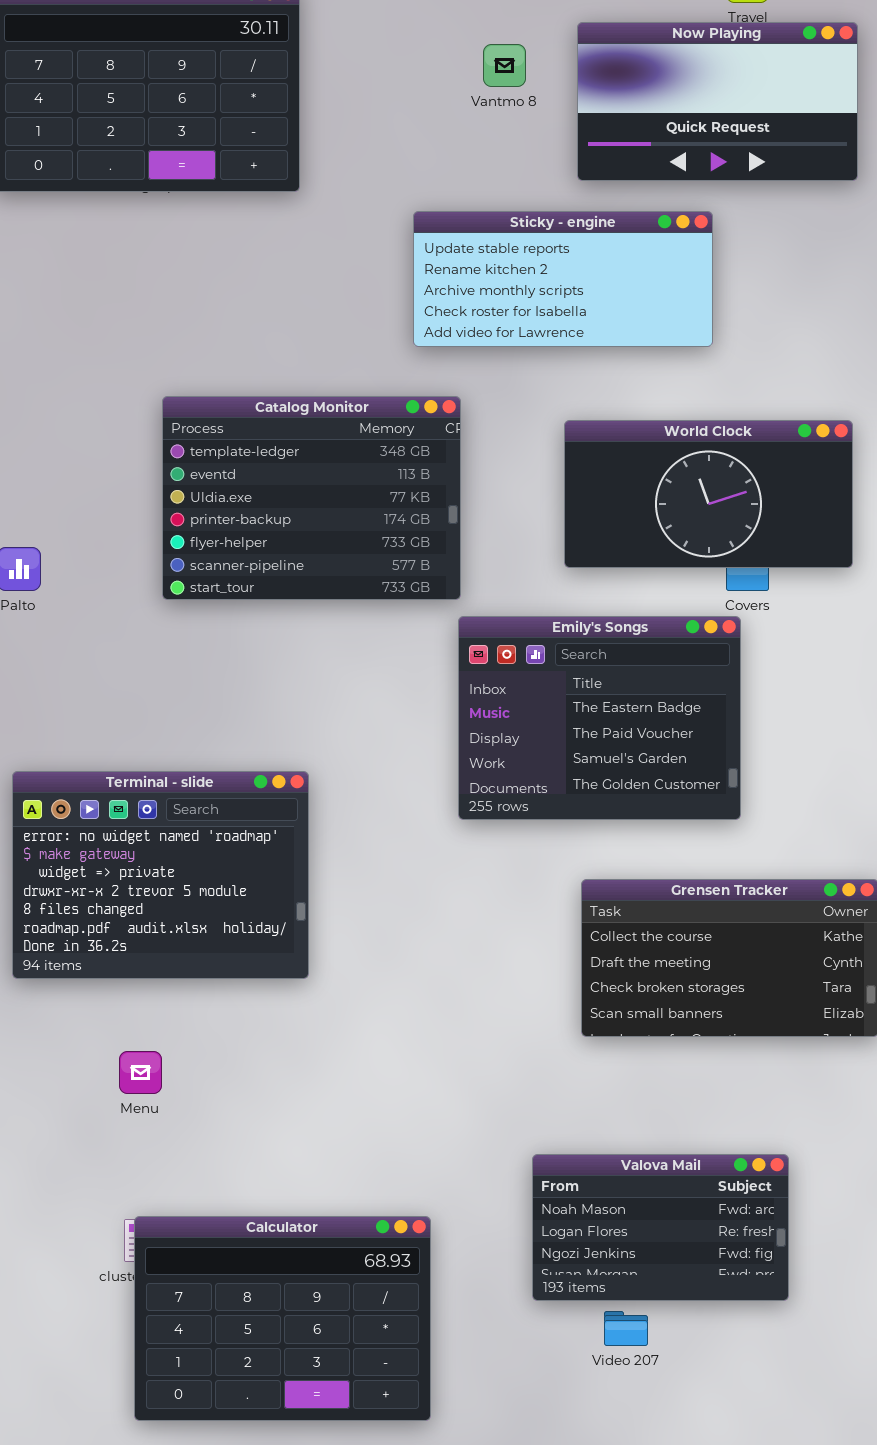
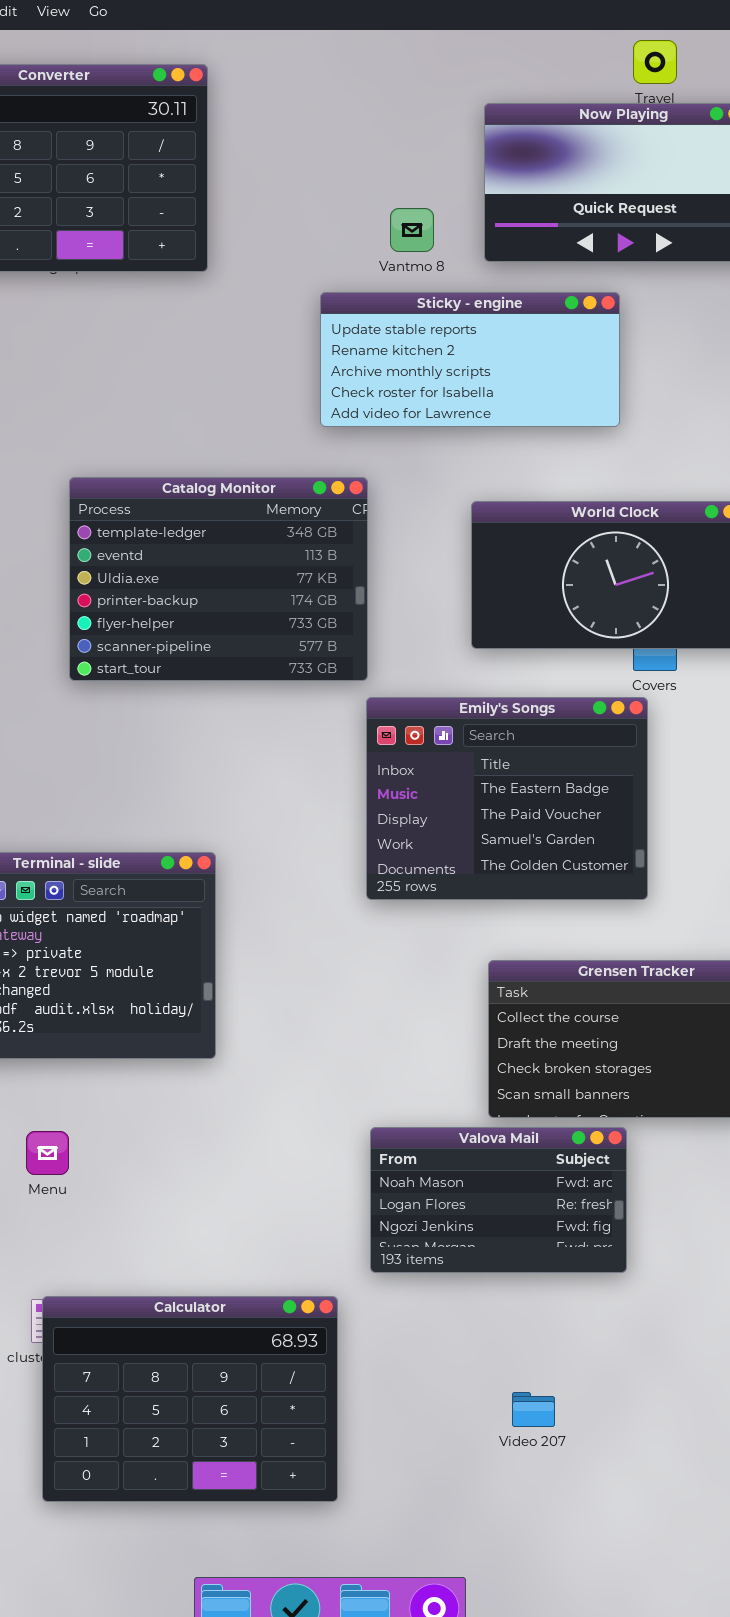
Vantmo 8: [483,44,526,87] -> [390,208,434,252], moved
Valova Mail: [532,1154,789,1301] -> [370,1127,627,1273], moved

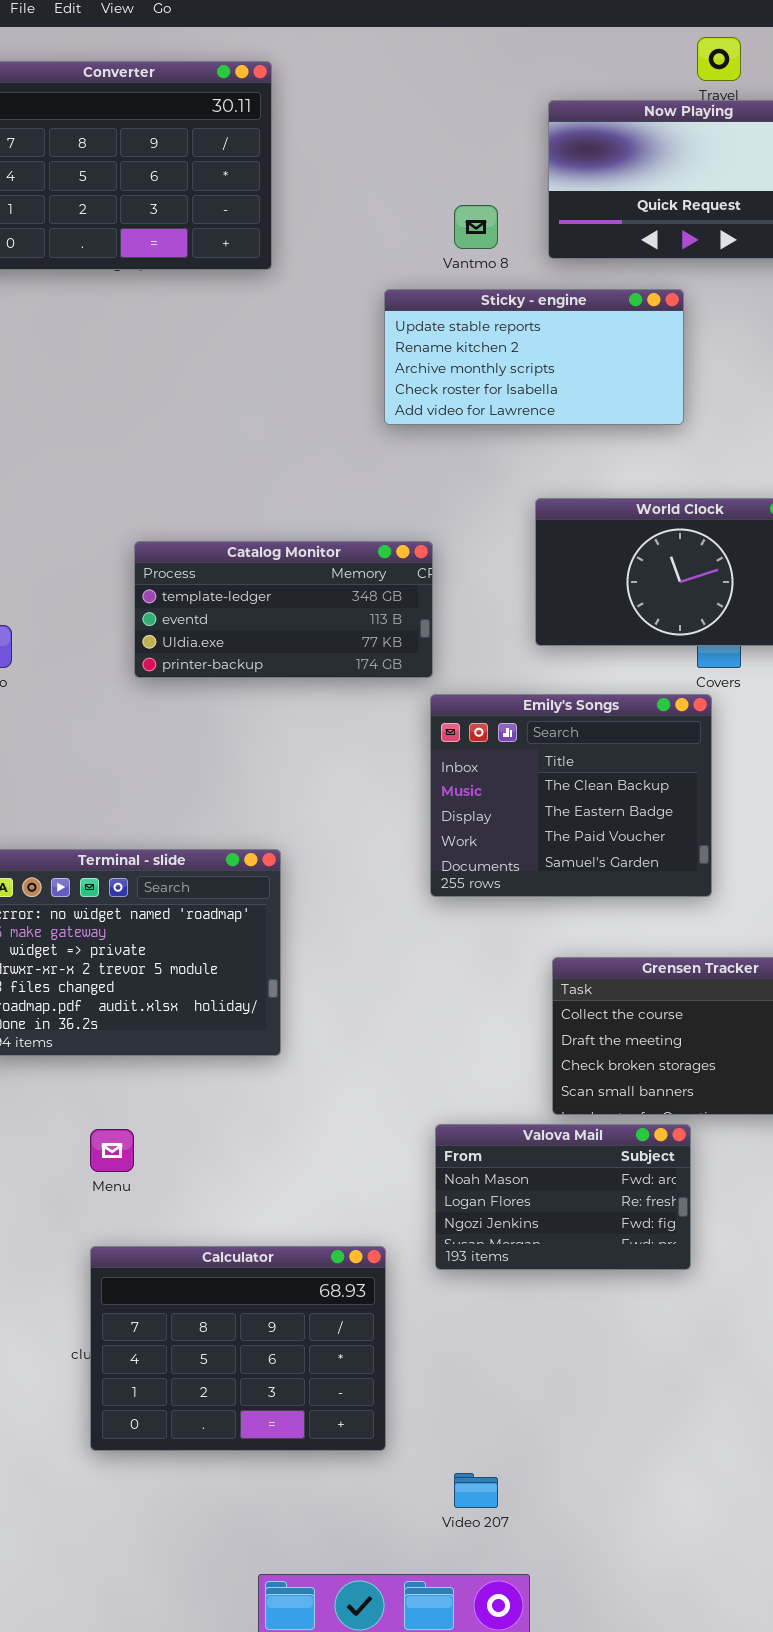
Catalog Monitor: [69,477,368,681] -> [134,541,433,678], resized
Emily's Songs: [366,697,648,900] -> [430,694,712,897], scrolled up 1 row
Calculator: [42,1296,338,1502] -> [90,1246,386,1451], moved
Video 207: [512,1392,555,1427] -> [454,1473,498,1508], moved

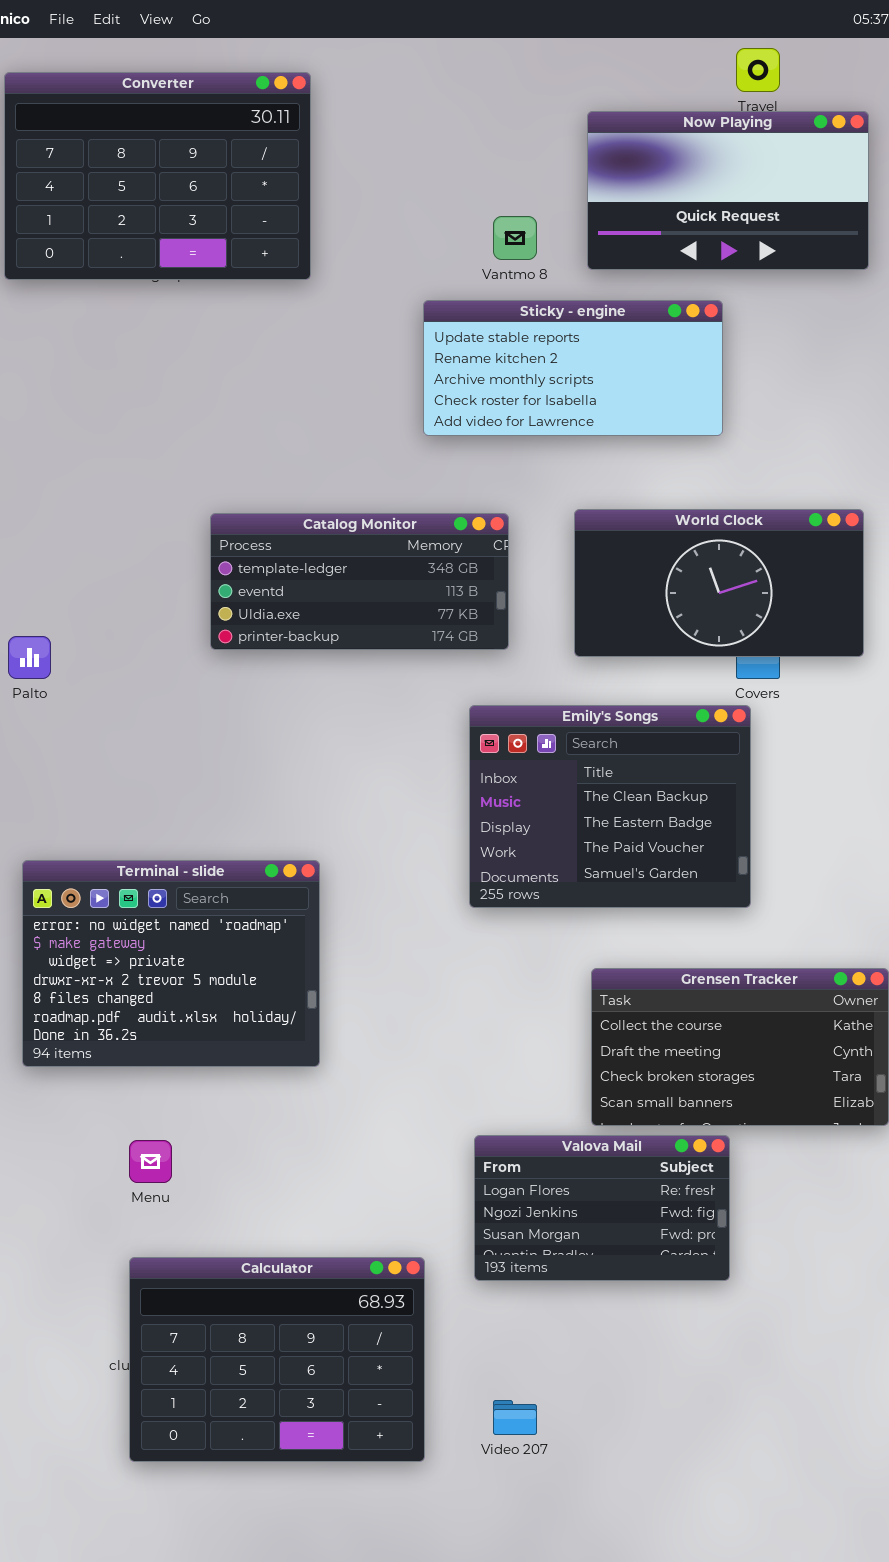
Catalog Monitor: [134,541,433,678] -> [210,513,509,650], moved
Valova Mail: [435,1124,691,1270] -> [474,1135,730,1281], scrolled down 1 row
Video 207: [454,1473,498,1508] -> [493,1400,537,1435], moved

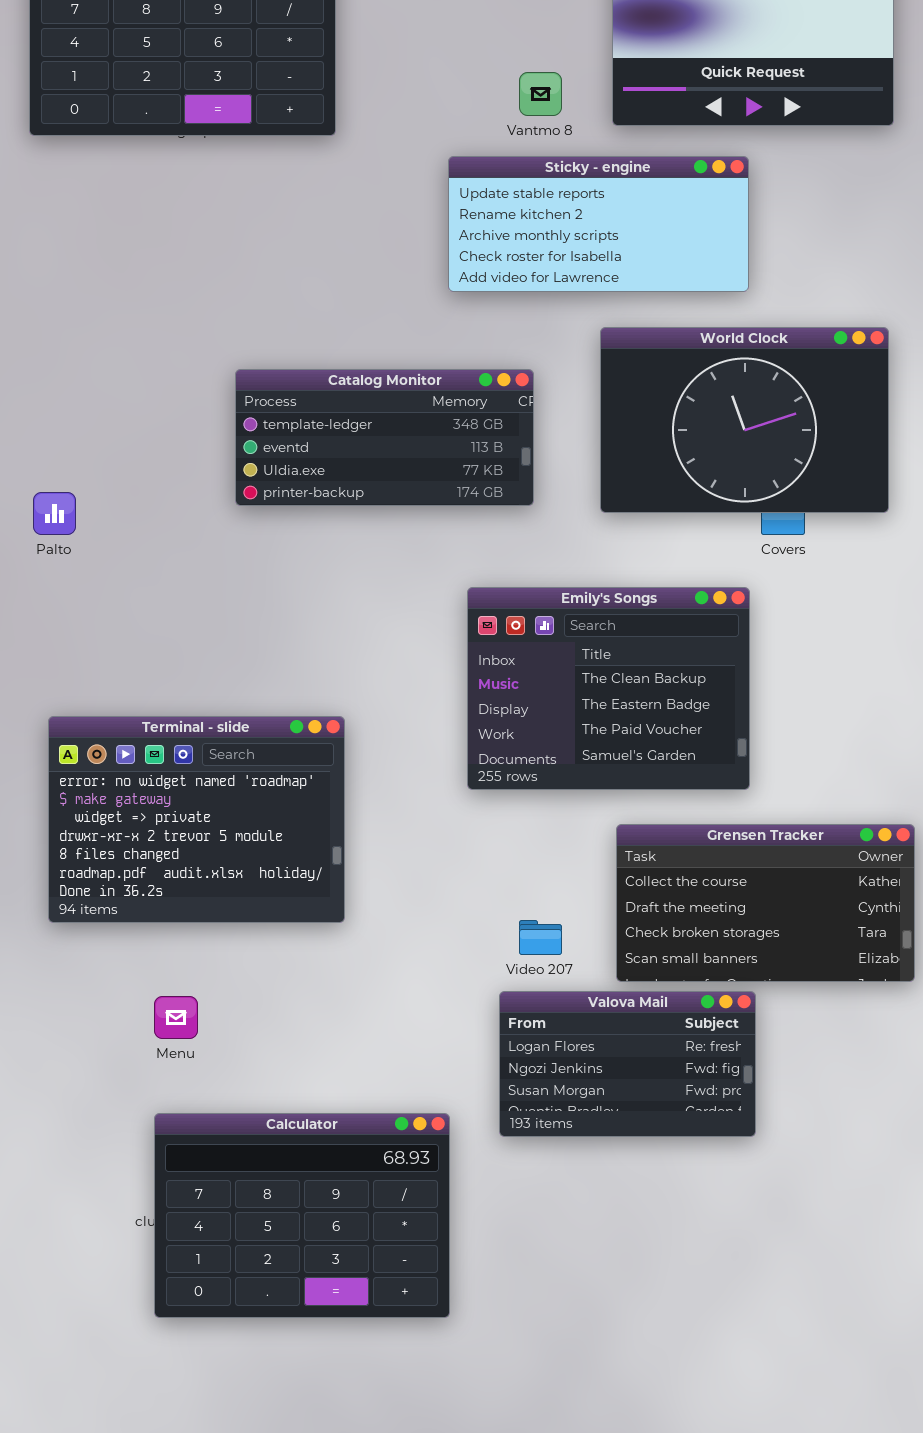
World Clock: [574,509,864,657] -> [600,327,889,513], resized
Emily's Songs: [469,705,751,908] -> [467,587,750,790], moved
Video 207: [493,1400,537,1435] -> [519,920,562,955], moved

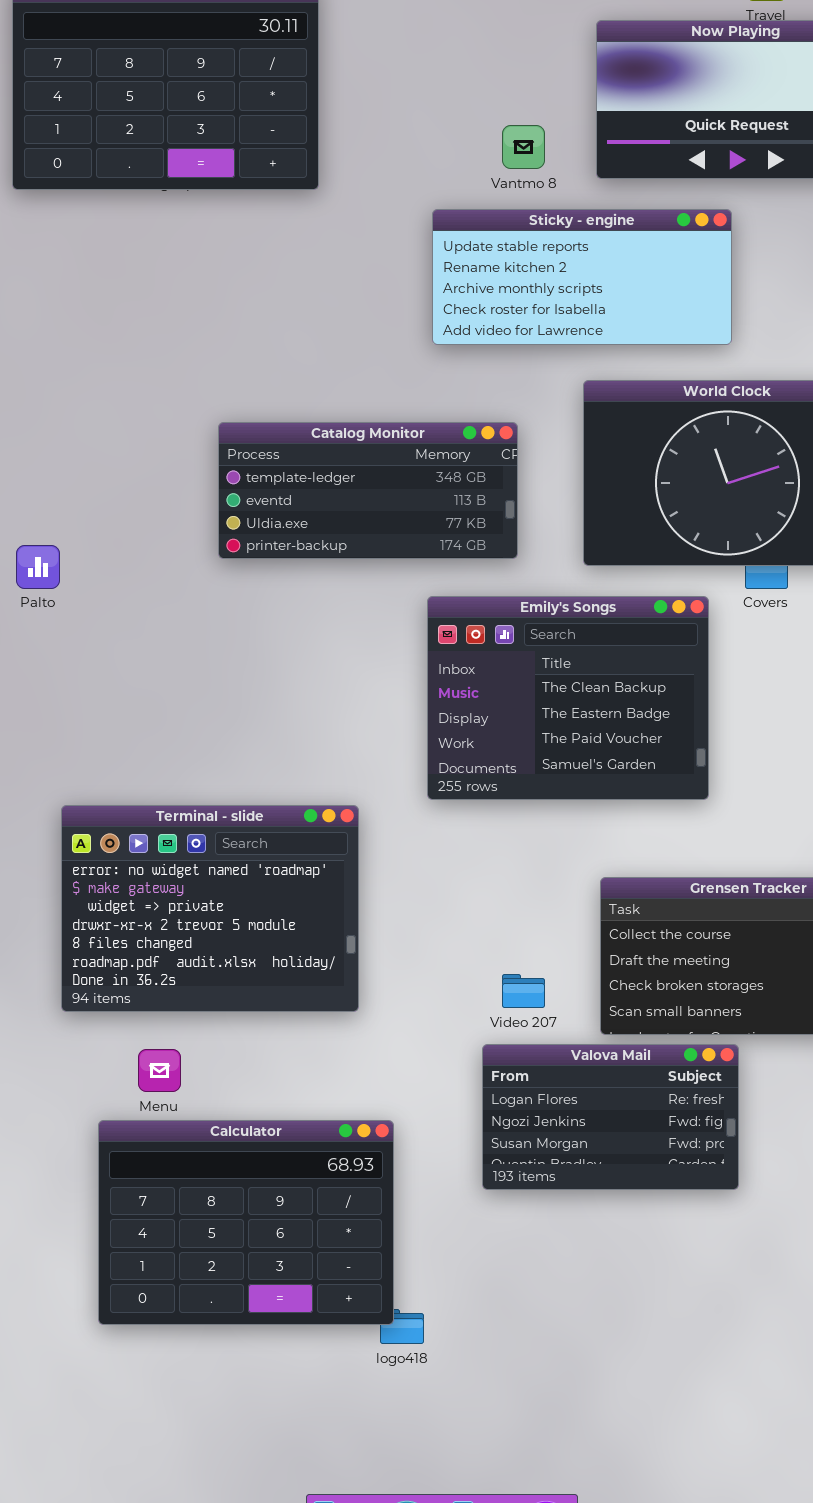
Emily's Songs: [467,587,750,790] -> [427,596,709,800], moved
Terminal - slide: [48,716,345,923] -> [61,805,359,1012], moved
Calculator: [154,1113,450,1318] -> [98,1120,394,1325], moved

